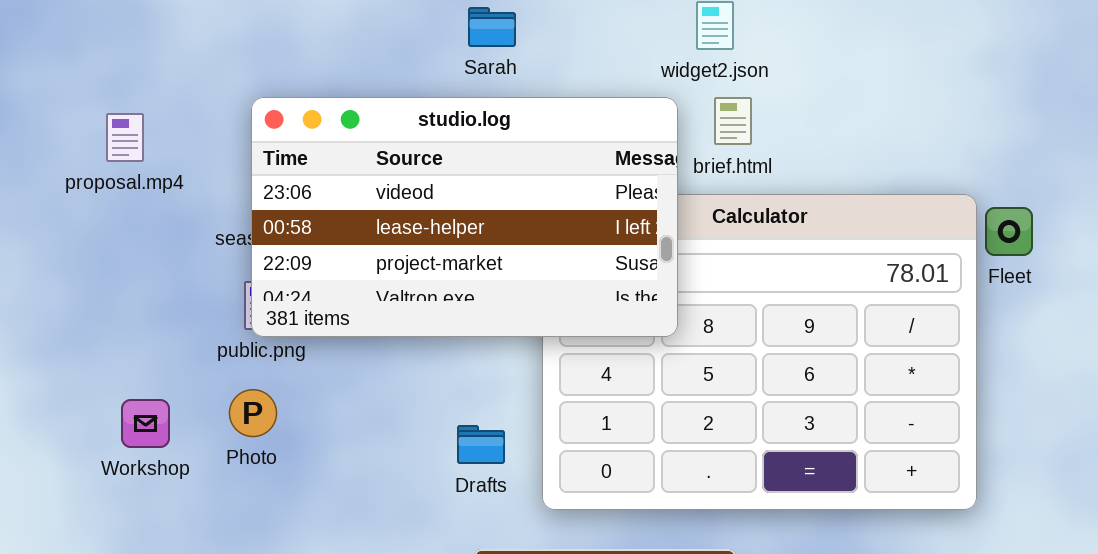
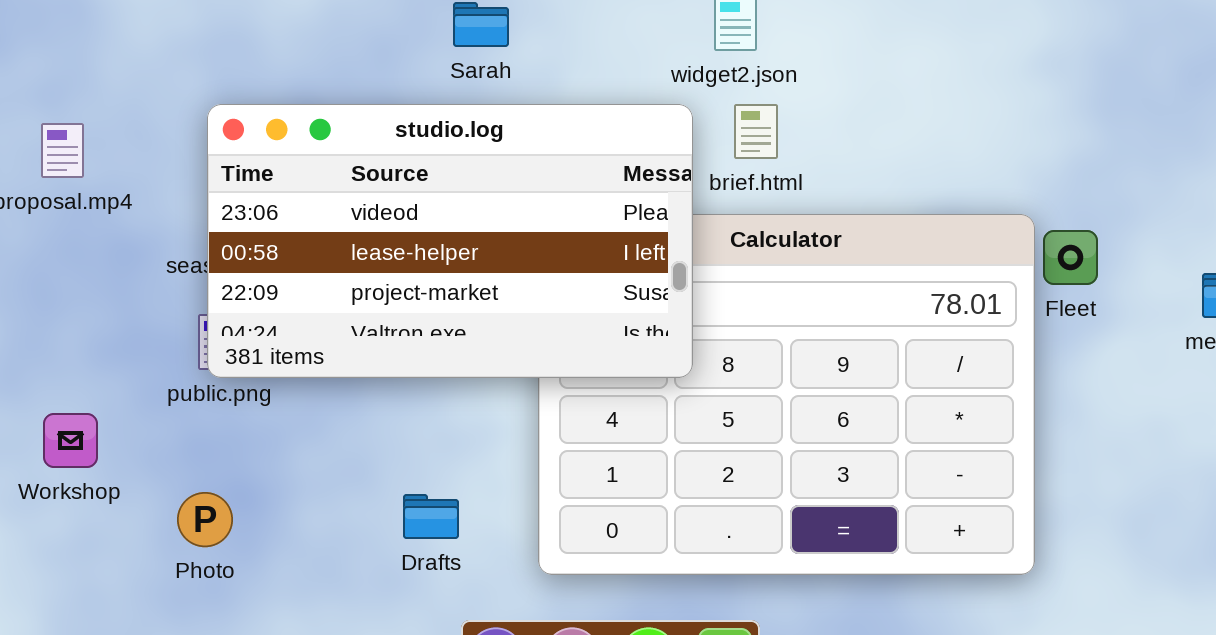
Photo: [229,389,277,437] -> [177,492,233,547], moved
Workshop: [121,399,170,448] -> [43,413,98,468], moved
Drafts: [457,425,505,464] -> [403,494,459,539], moved

